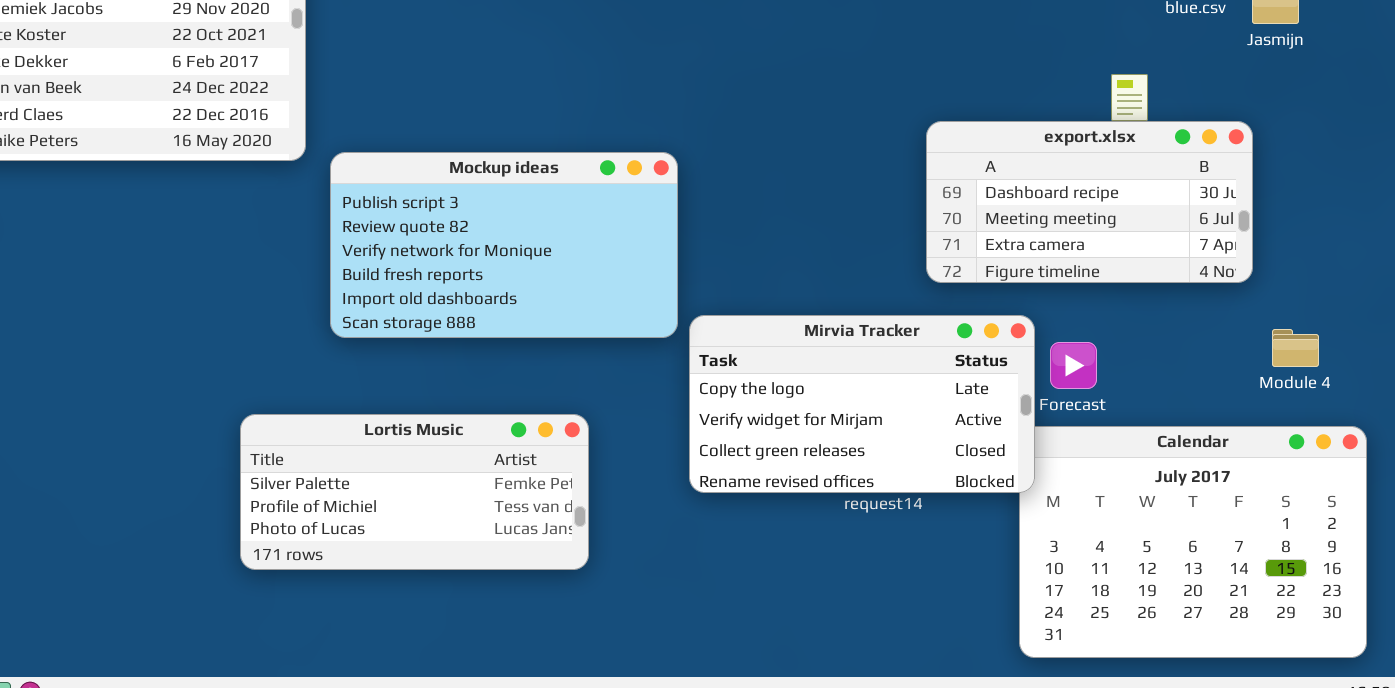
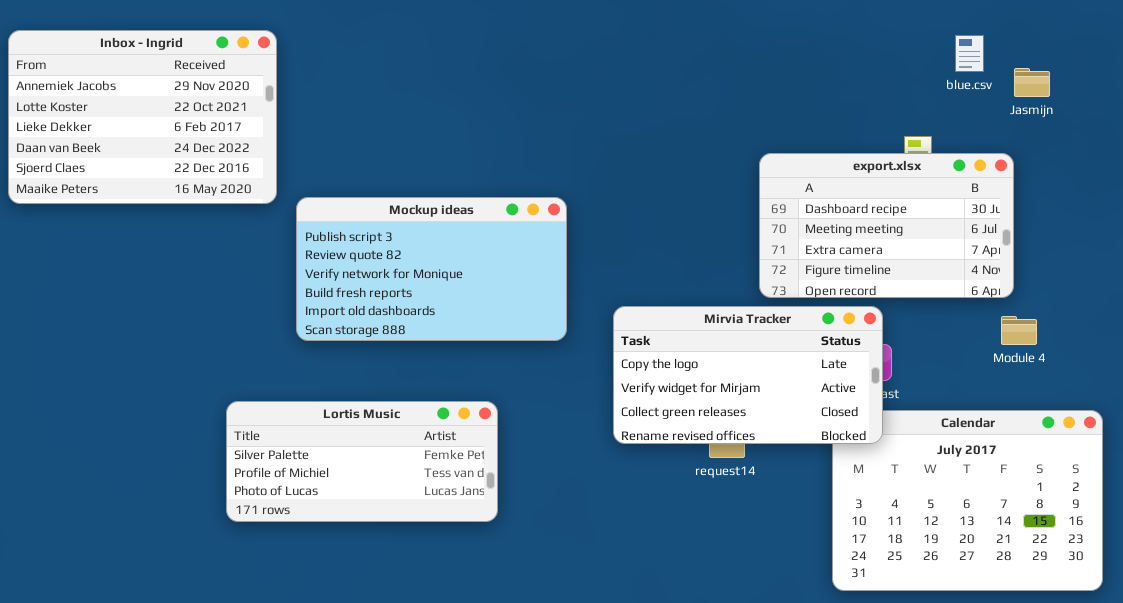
export.xlsx: [926,121,1253,283] -> [759,153,1014,298], resized
Mirvia Tracker: [689,315,1035,493] -> [613,306,883,444], moved
Module 4: [1272,329,1319,367] -> [1001,316,1037,345], moved

